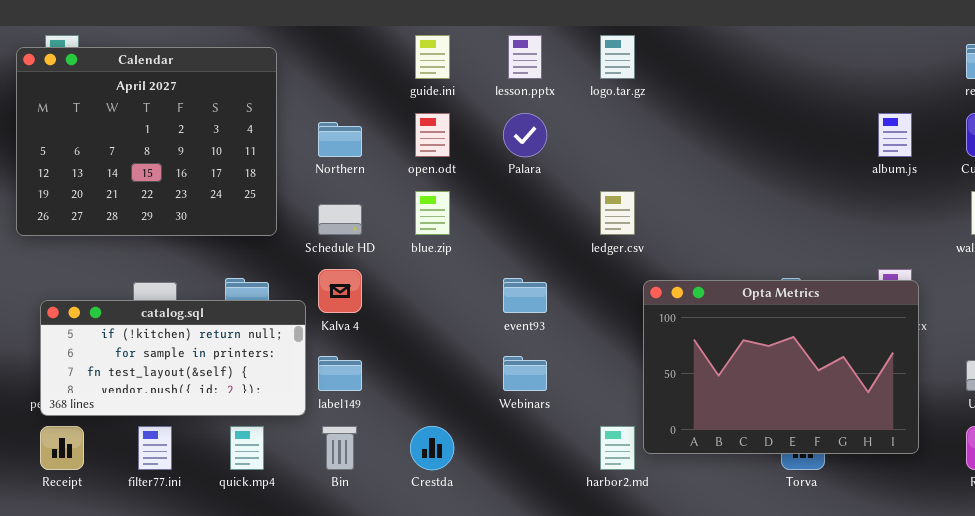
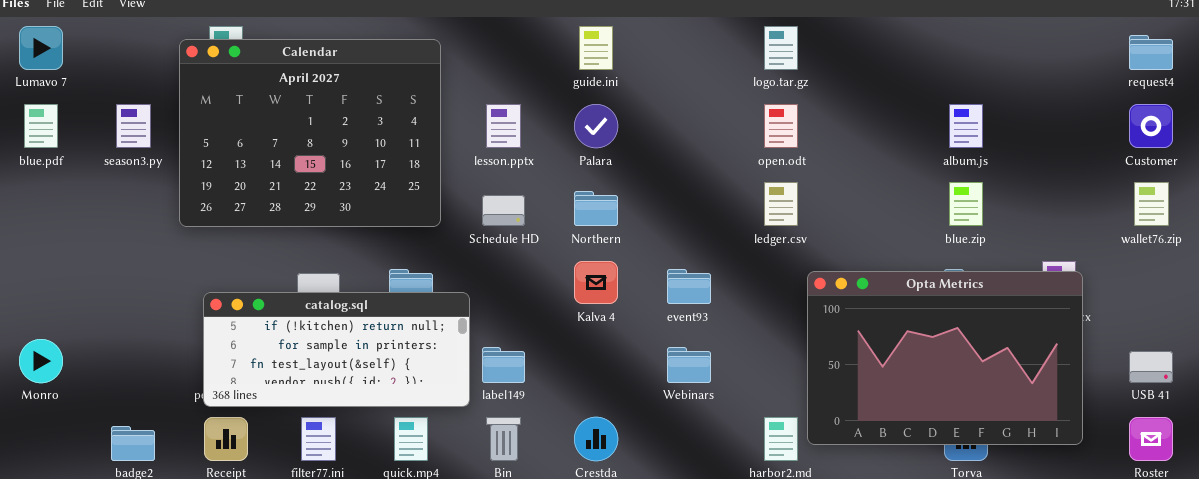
lesson.pptx: [508,35,542,79] -> [486,104,521,148], moved
open.odt: [415,113,450,157] -> [764,104,798,148], moved
Palara: [503,113,547,157] -> [574,104,618,148], moved
album.js: [878,113,912,157] -> [949,104,983,148], moved
Northern: [318,122,362,157] -> [574,191,618,226], moved
blue.zip: [415,191,450,235] -> [949,182,983,226], moved
Kalva 4: [318,269,362,313] -> [574,261,618,304], moved

